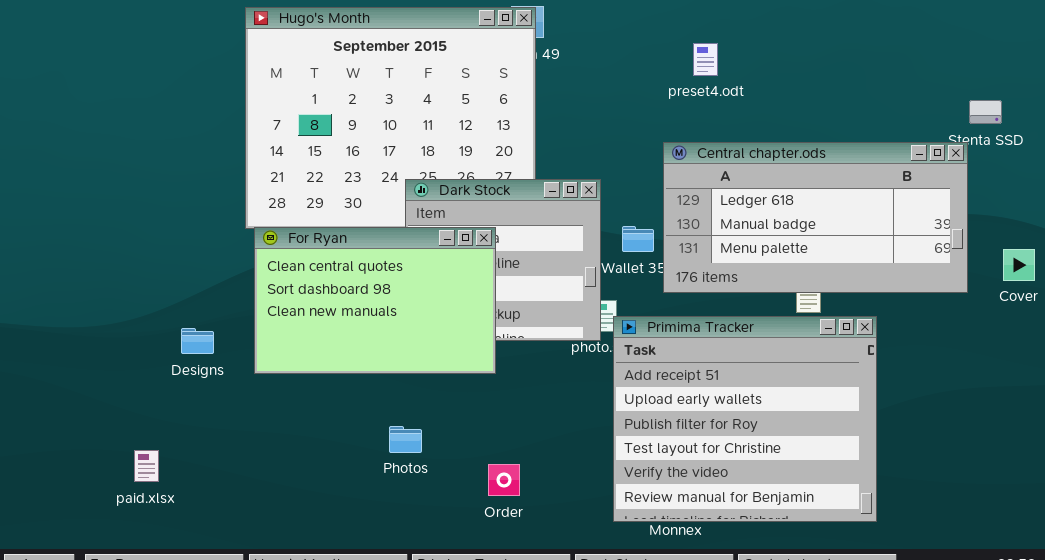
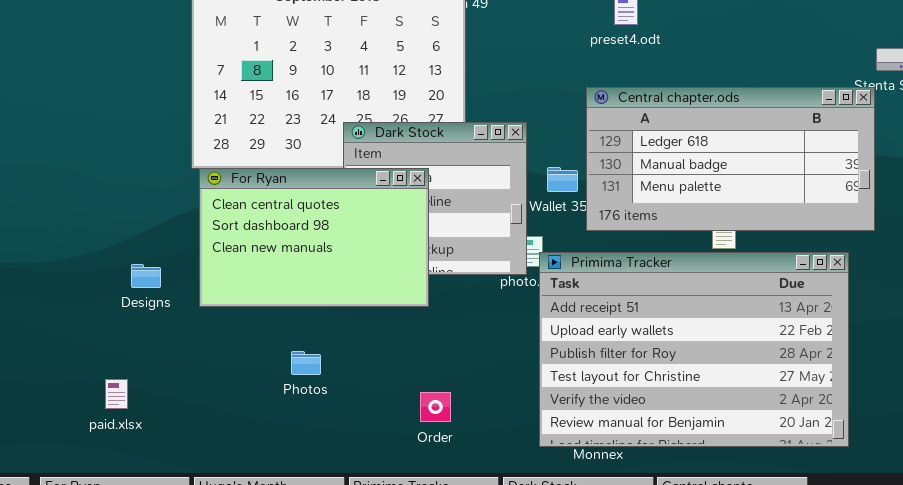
Primima Tracker: [613,316,877,522] -> [539,252,849,447], resized
Photos: [389,426,422,453] -> [291,351,321,375], moved
paid.xlsx: [134,450,159,482] -> [105,379,128,409], moved

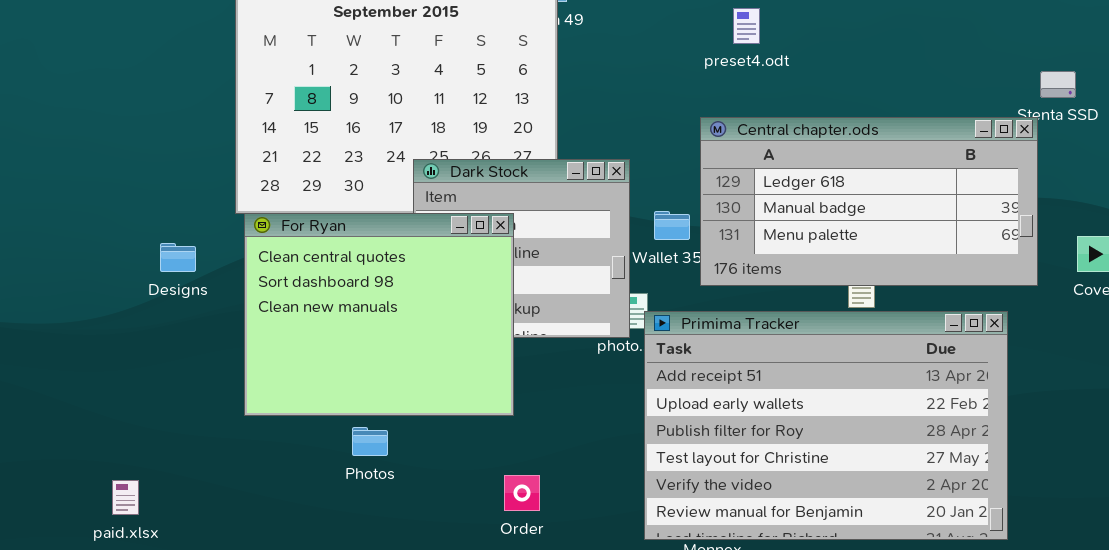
For Ryan: [199,168,429,307] -> [244,213,514,416], resized
Designs: [131,264,161,288] -> [160,243,196,272], moved
paid.xlsx: [105,379,128,409] -> [112,480,139,515], moved

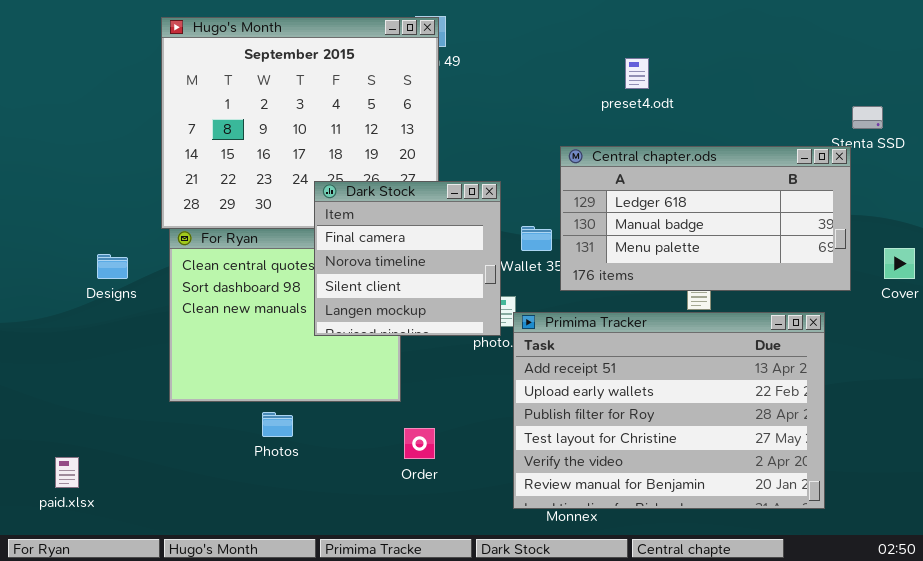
preset4.odt: [733,8,760,44] -> [625,58,649,89], moved
Dark Stock: [413,159,630,338] -> [314,181,501,336], raised
Order: [504,475,540,511] -> [404,428,435,459], moved

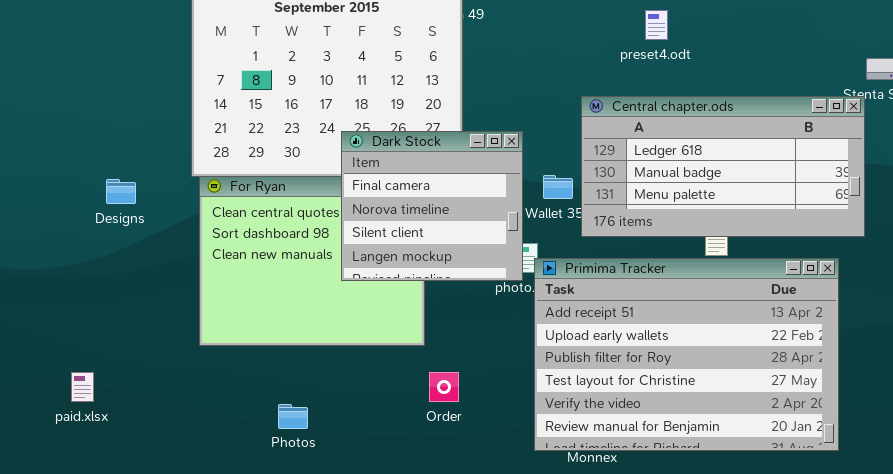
Designs: [97,254,128,279] -> [106,179,136,204], moved
Photos: [262,412,293,437] -> [278,404,308,429], moved
paid.xlsx: [55,457,79,488] -> [71,372,94,402], moved

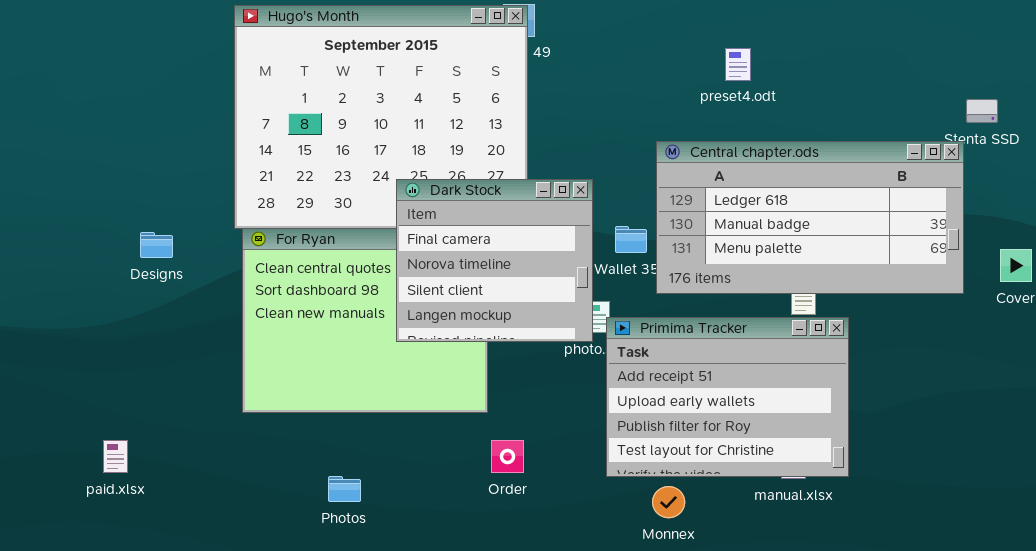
Primima Tracker: [534,258,839,451] -> [606,317,849,477], resized

